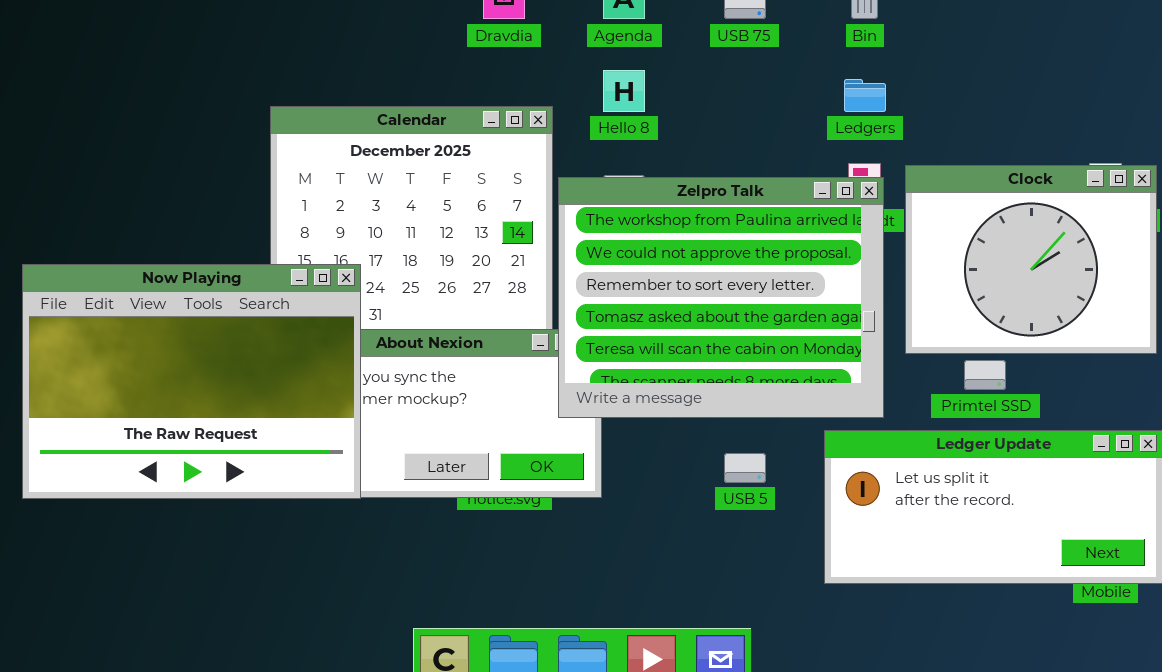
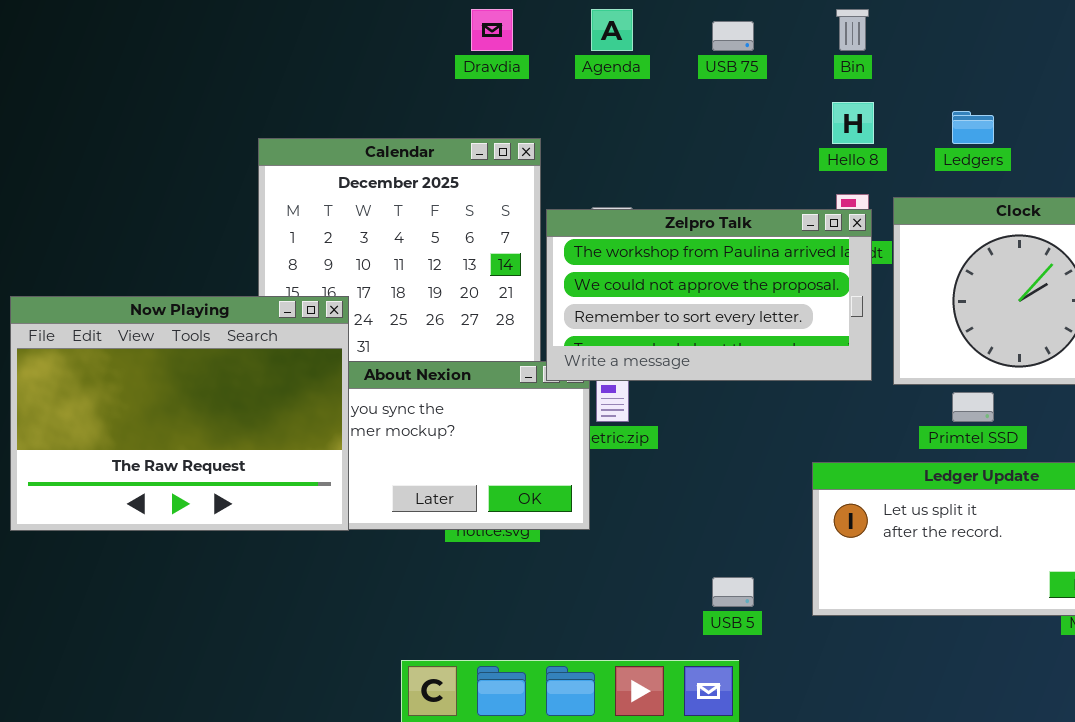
Hello 8: [603,70,645,112] -> [832,102,874,144], moved
Ledgers: [844,79,886,112] -> [952,111,994,144], moved
Zelpro Talk: [558,177,884,418] -> [546,209,872,381], resized
USB 5: [724,453,766,483] -> [712,577,754,607], moved

